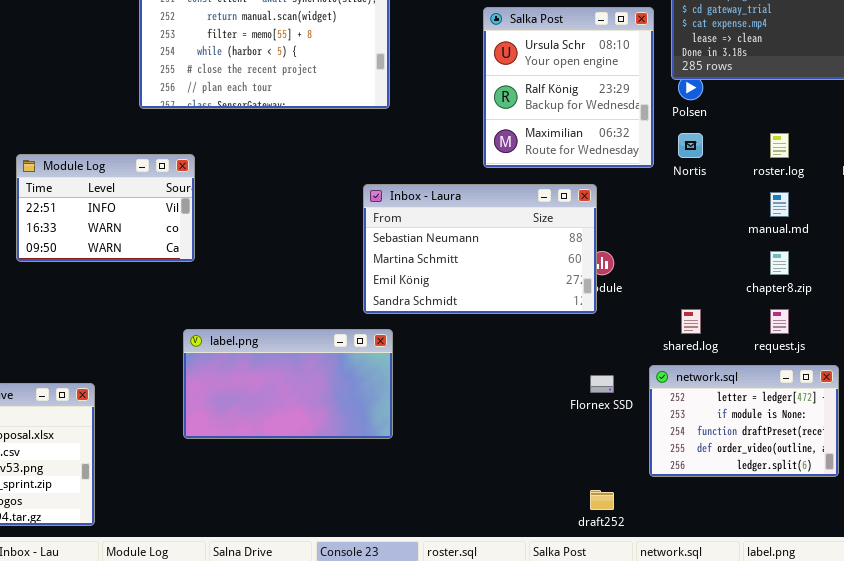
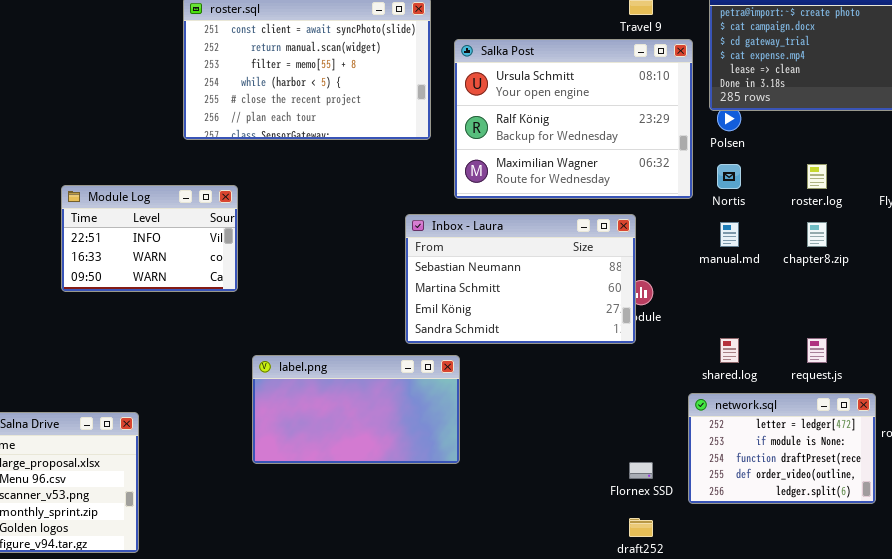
Salka Post: [483,7,654,168] -> [454,39,693,199], resized
manual.md: [770,192,789,217] -> [720,222,739,247], moved
chapter8.zip: [770,251,789,275] -> [807,222,827,247], moved
label.png: [183,329,393,439] -> [252,355,460,464], moved
Flornex SSD: [590,375,614,393] -> [629,462,653,479], moved

